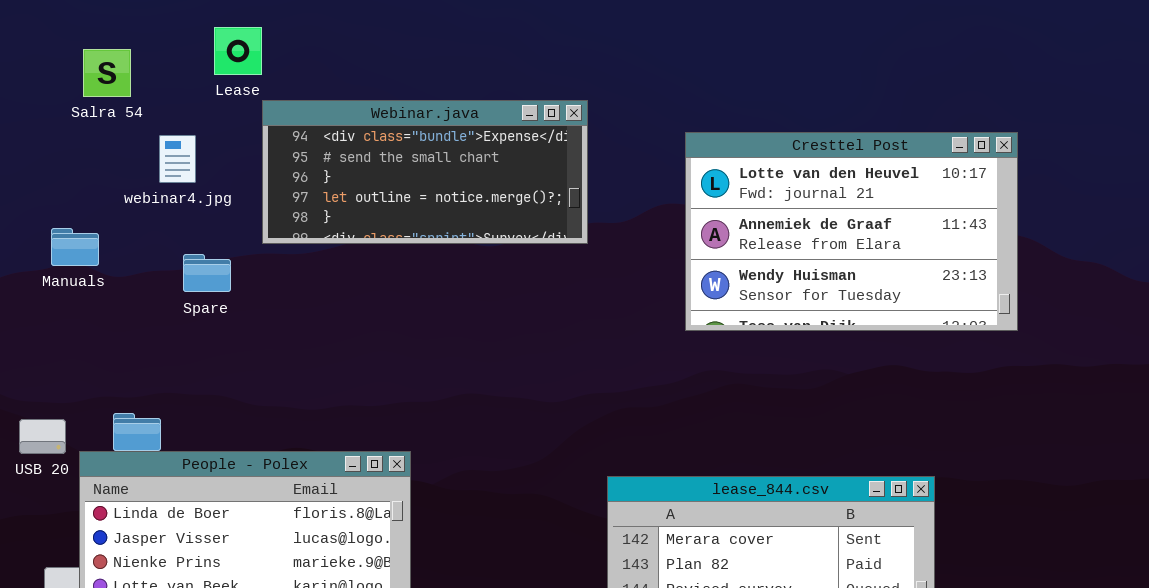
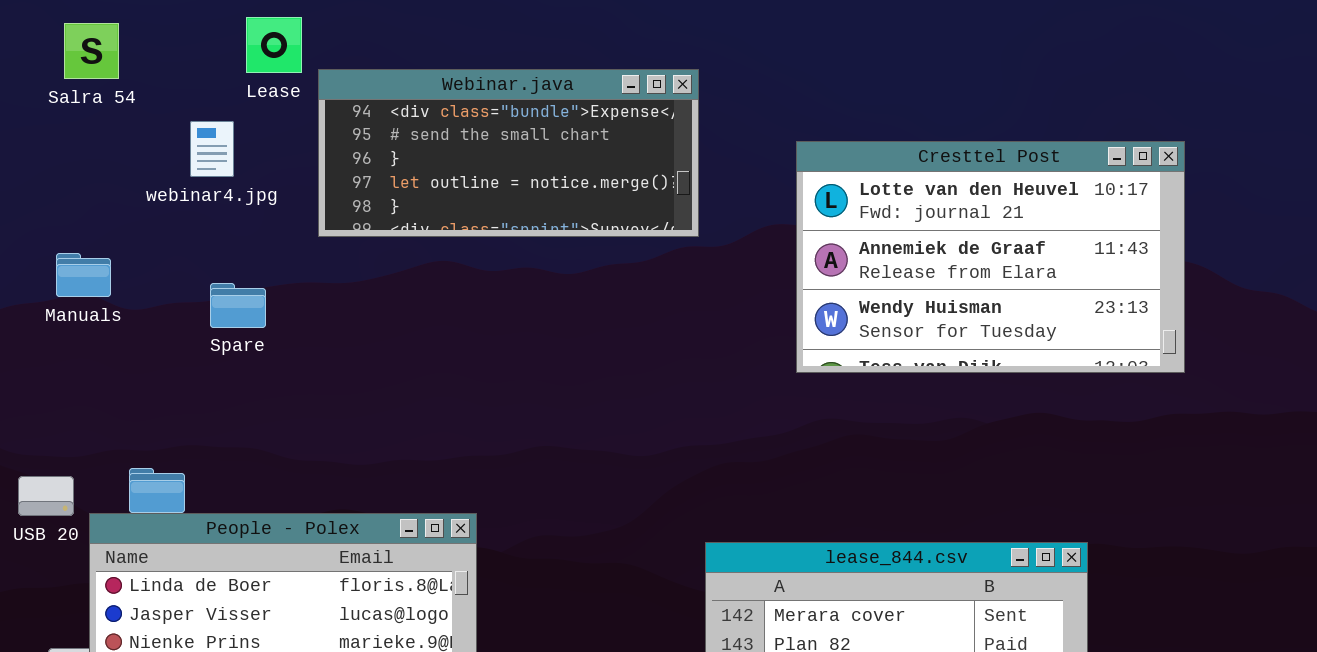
Salra 54: [83,49,131,97] -> [64,23,119,79], moved
Webinar.java: [262,100,588,244] -> [318,69,699,237], moved
webinar4.jpg: [159,135,196,183] -> [190,121,234,177], moved

